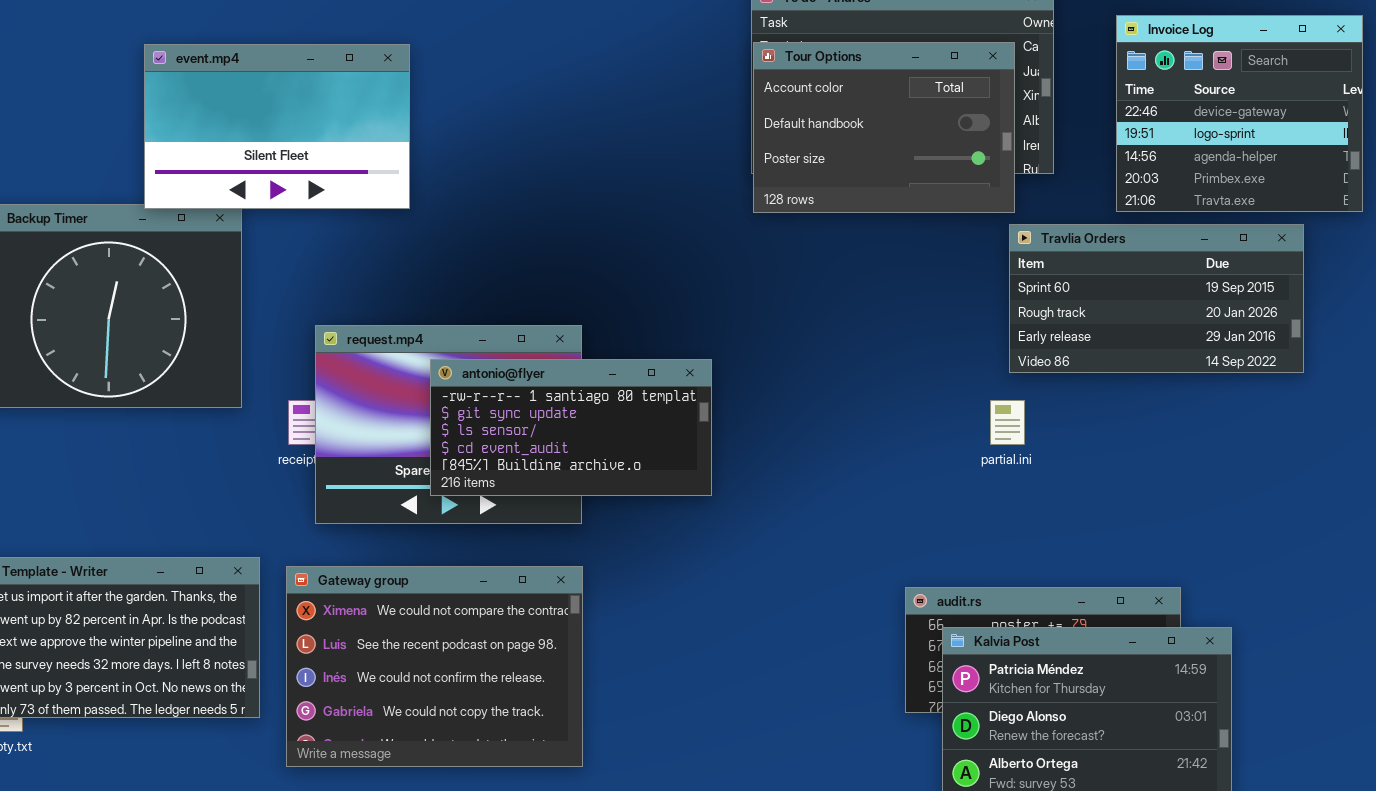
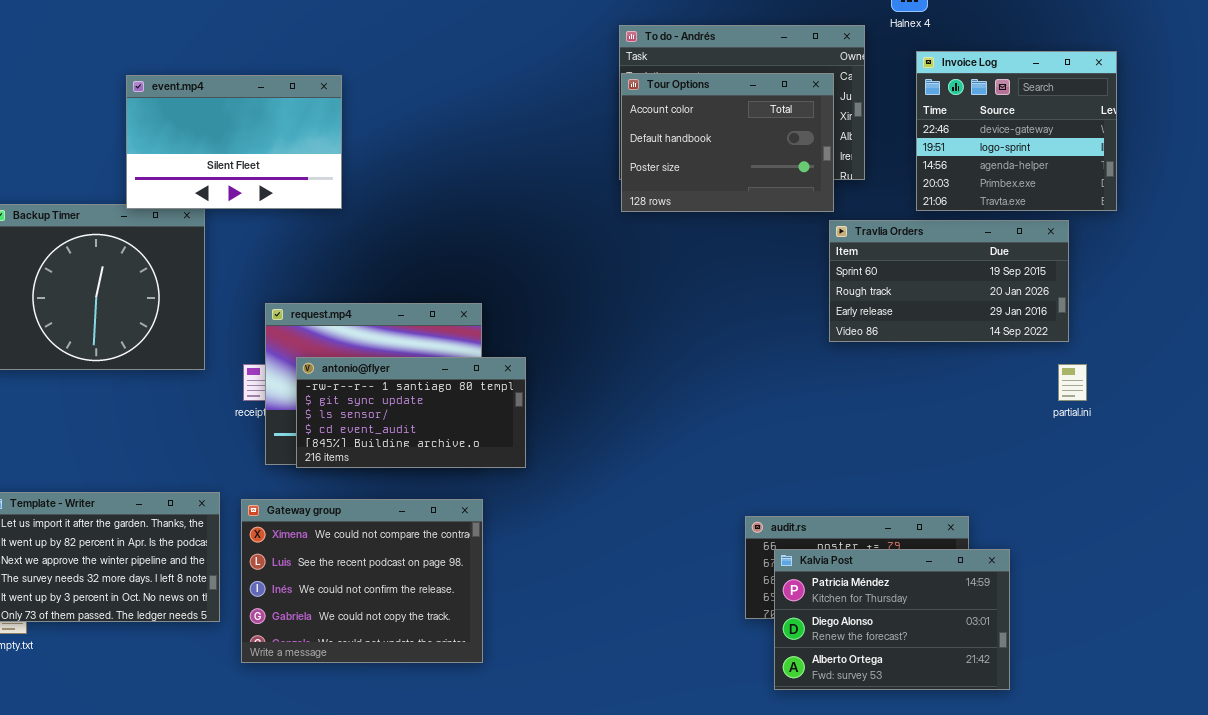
antonio@flyer: [430,359,712,496] -> [296,357,526,468], moved
partial.ini: [990,400,1025,445] -> [1058,364,1087,401], moved

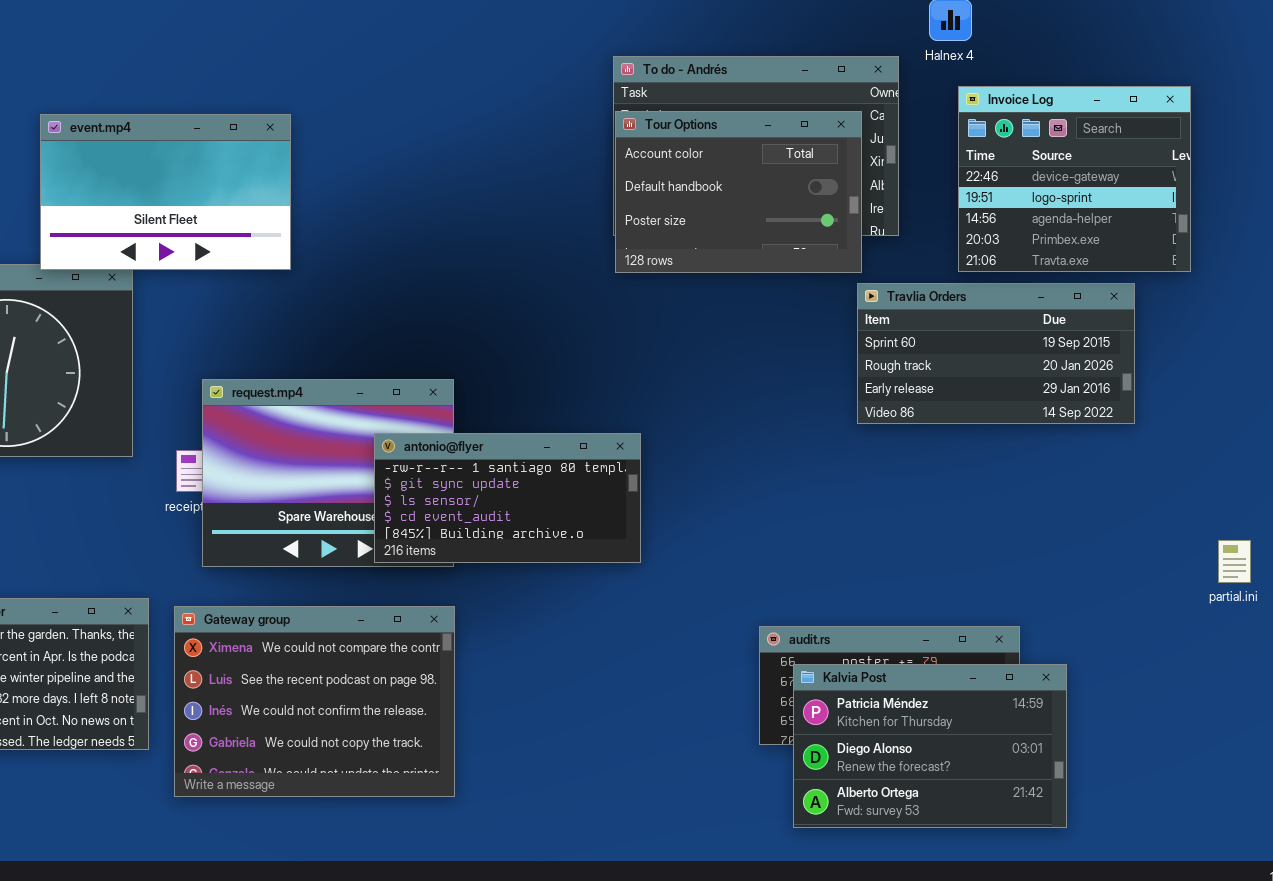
antonio@flyer: [296,357,526,468] -> [374,433,641,563], moved
partial.ini: [1058,364,1087,401] -> [1218,540,1251,583], moved

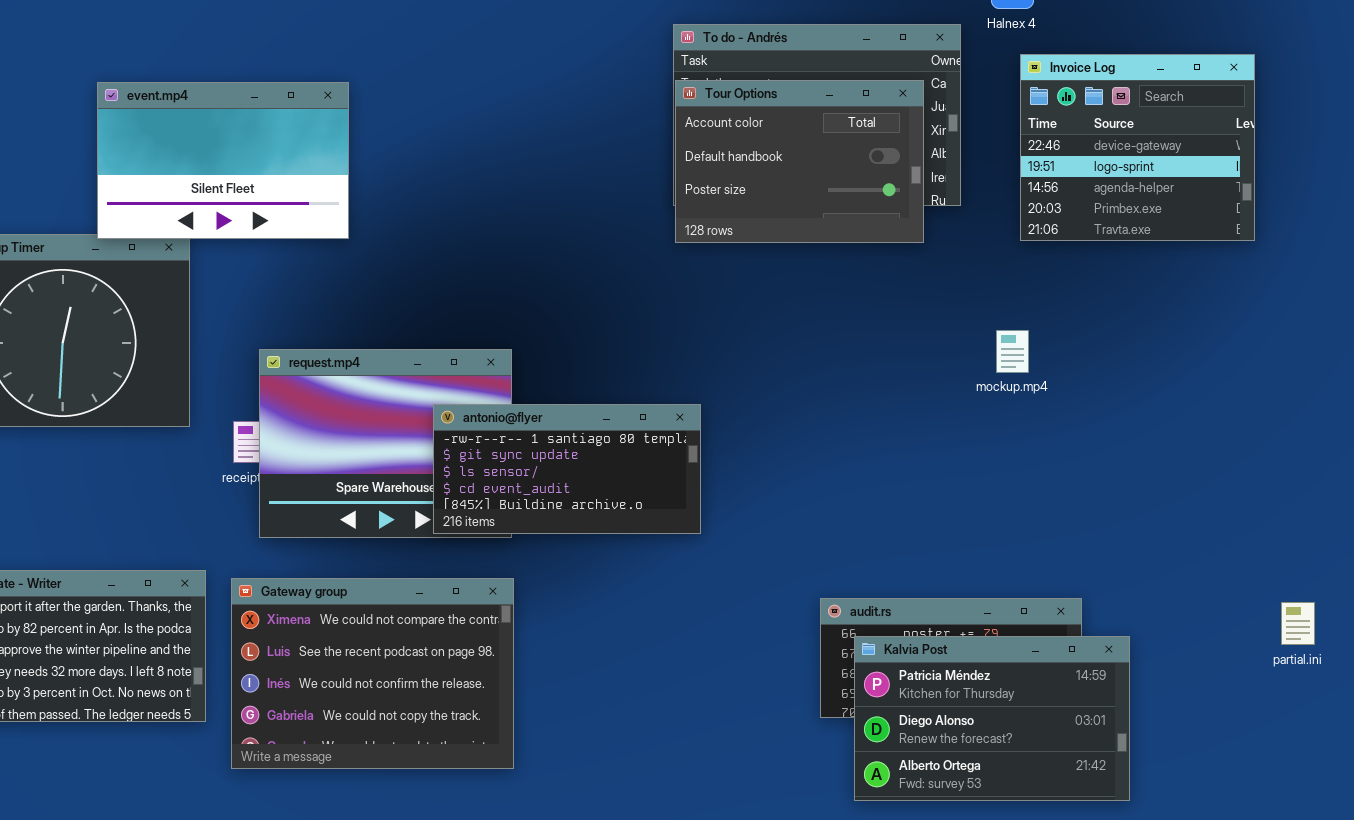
Travlia Orders: [857,283,1135,424] -> none, closed
partial.ini: [1218,540,1251,583] -> [1281,602,1315,645], moved

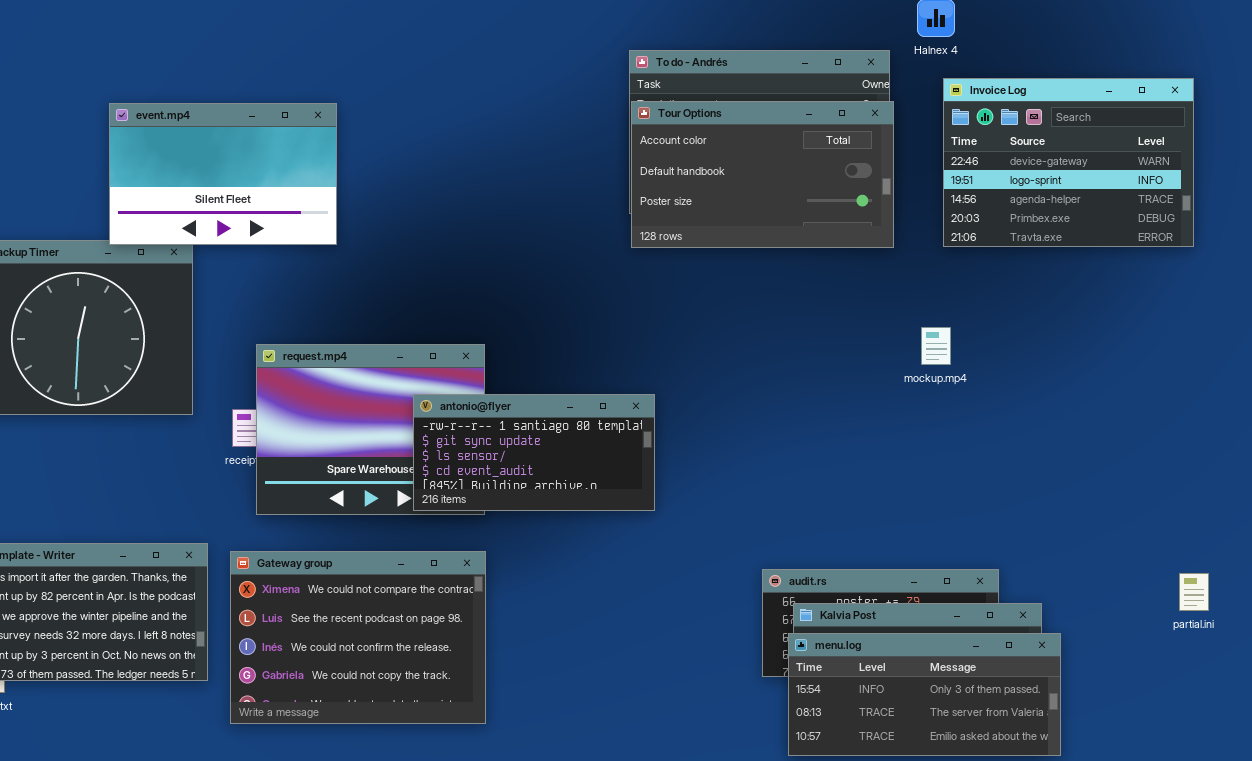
Invoice Log: [1020,54,1255,241] -> [943,78,1194,247], resized
Tour Options: [675,80,924,243] -> [631,101,894,248], resized
menu.log: none -> [788,633,1061,756], opened

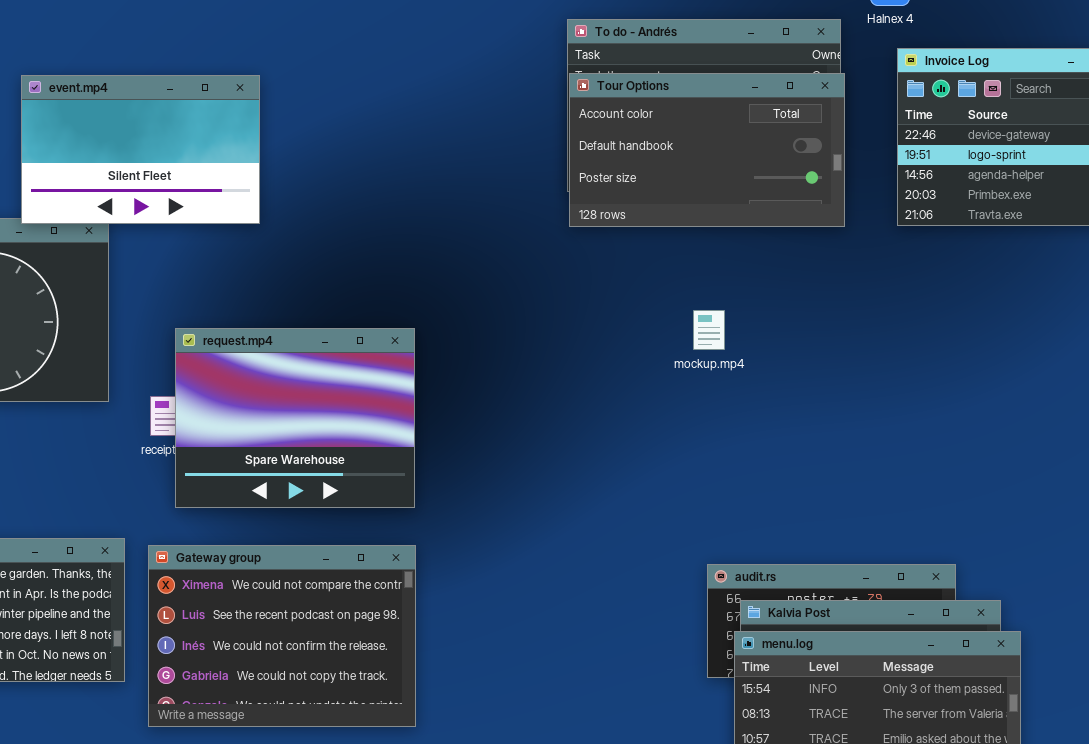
mockup.mp4: [921,327,951,365] -> [693,310,725,350], moved
antonio@flyer: [413,394,655,511] -> none, closed

